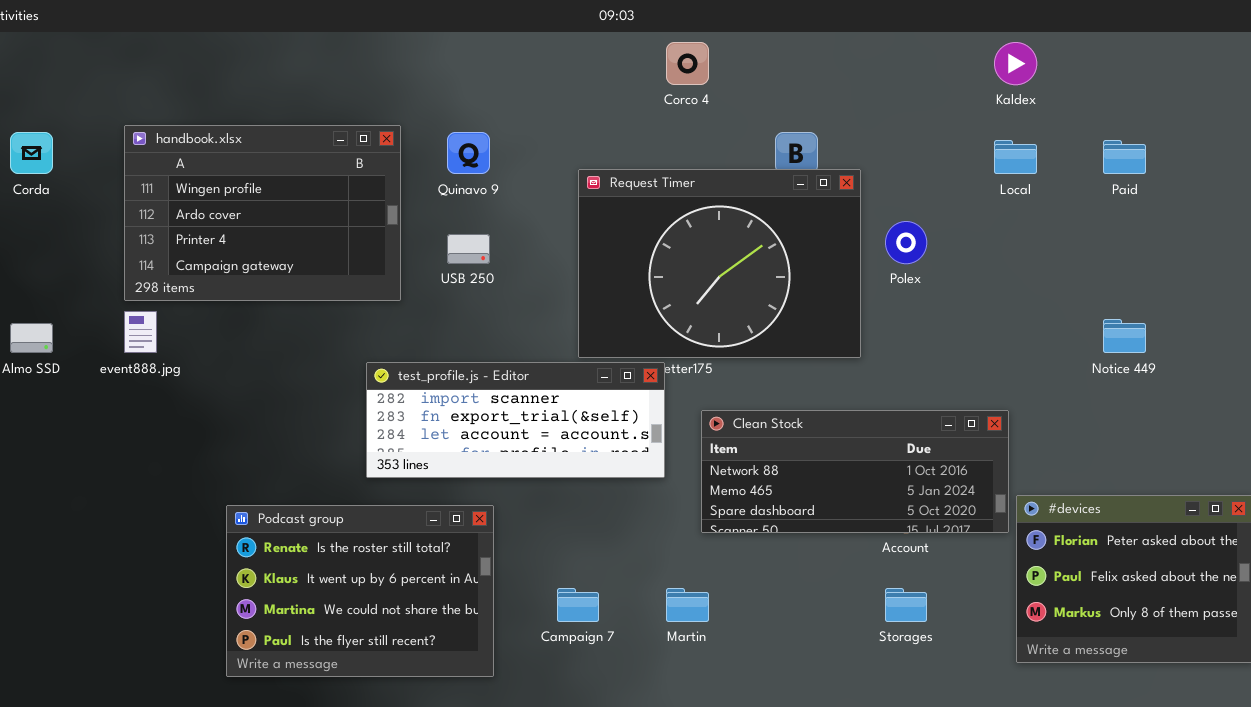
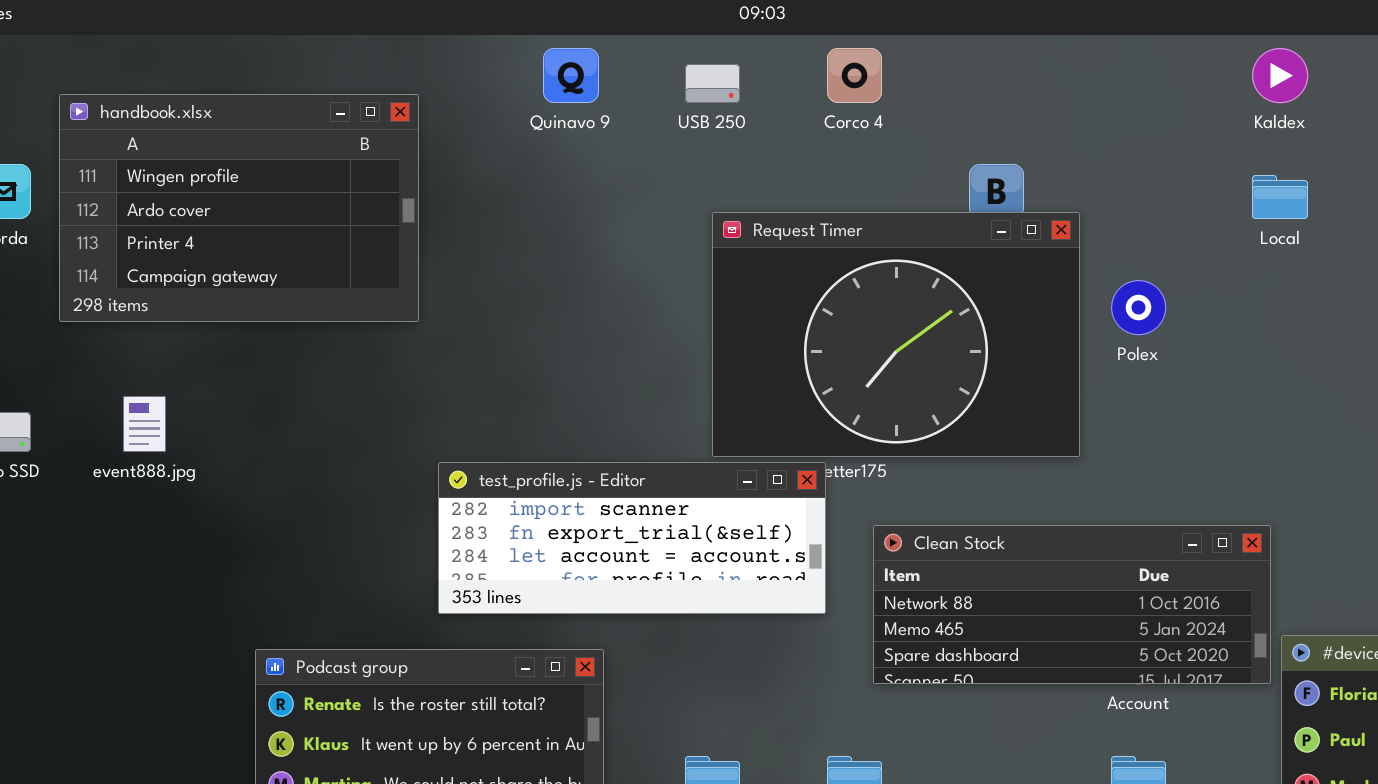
handbook.xlsx: [124,125,401,301] -> [59,94,419,322], moved
Quinavo 9: [447,132,490,174] -> [543,48,599,103], moved
USB 250: [447,234,490,264] -> [685,64,740,103], moved

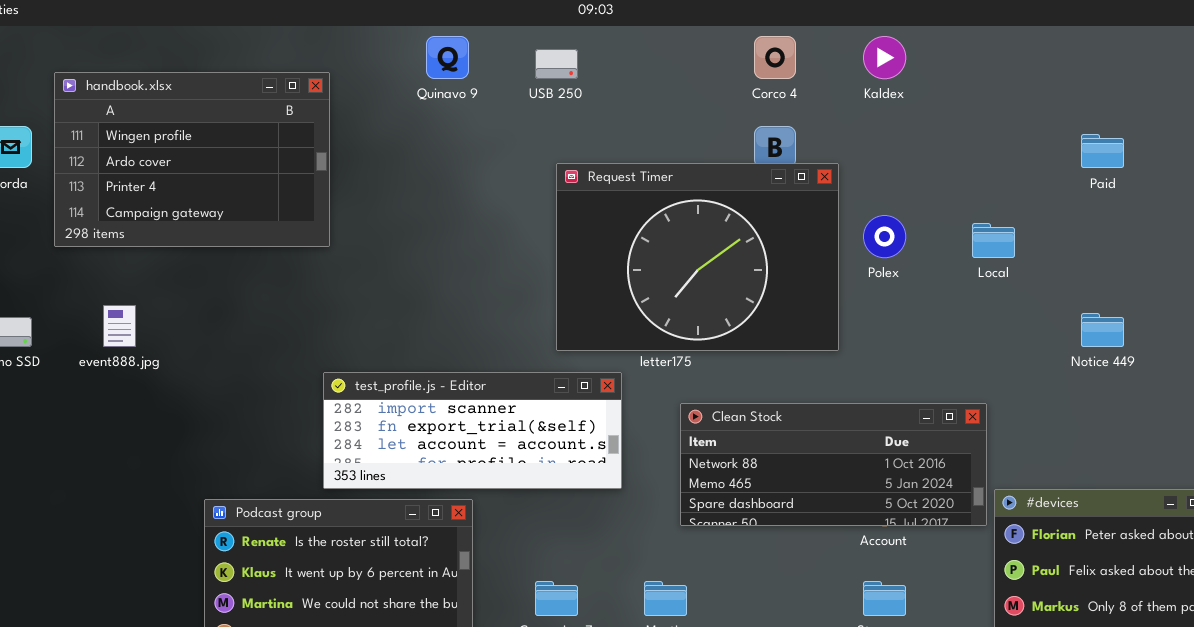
Corco 4: [827,48,882,103] -> [754,36,796,79], moved
Kaldex: [1252,48,1308,103] -> [863,36,906,79], moved
Local: [1252,175,1308,219] -> [972,223,1015,258], moved
test_profile.js - Editor: [438,462,826,614] -> [323,372,622,489], moved

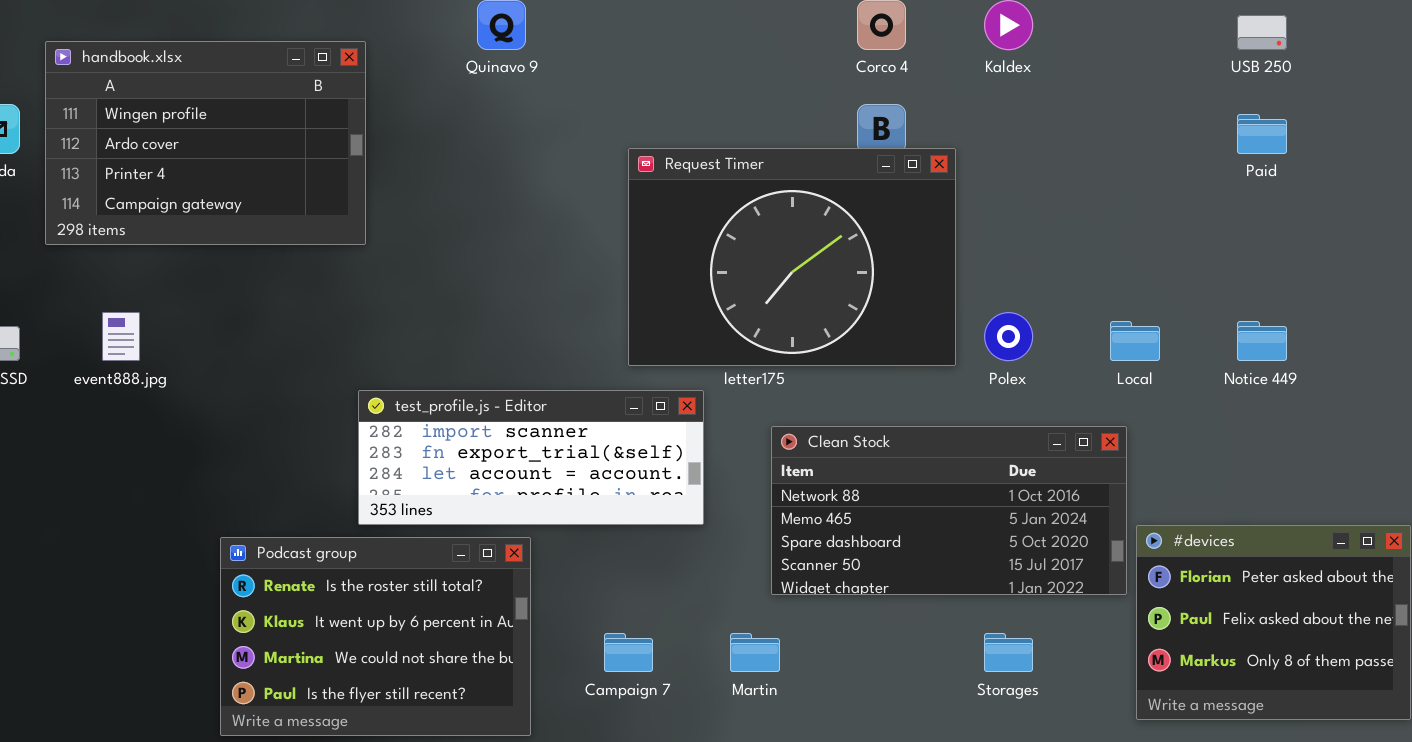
USB 250: [535,49,578,79] -> [1237,15,1287,50], moved
Polex: [863,215,906,258] -> [984,312,1033,361], moved
Local: [972,223,1015,258] -> [1110,321,1160,361], moved
Clean Stock: [680,403,987,526] -> [771,426,1127,595], resized

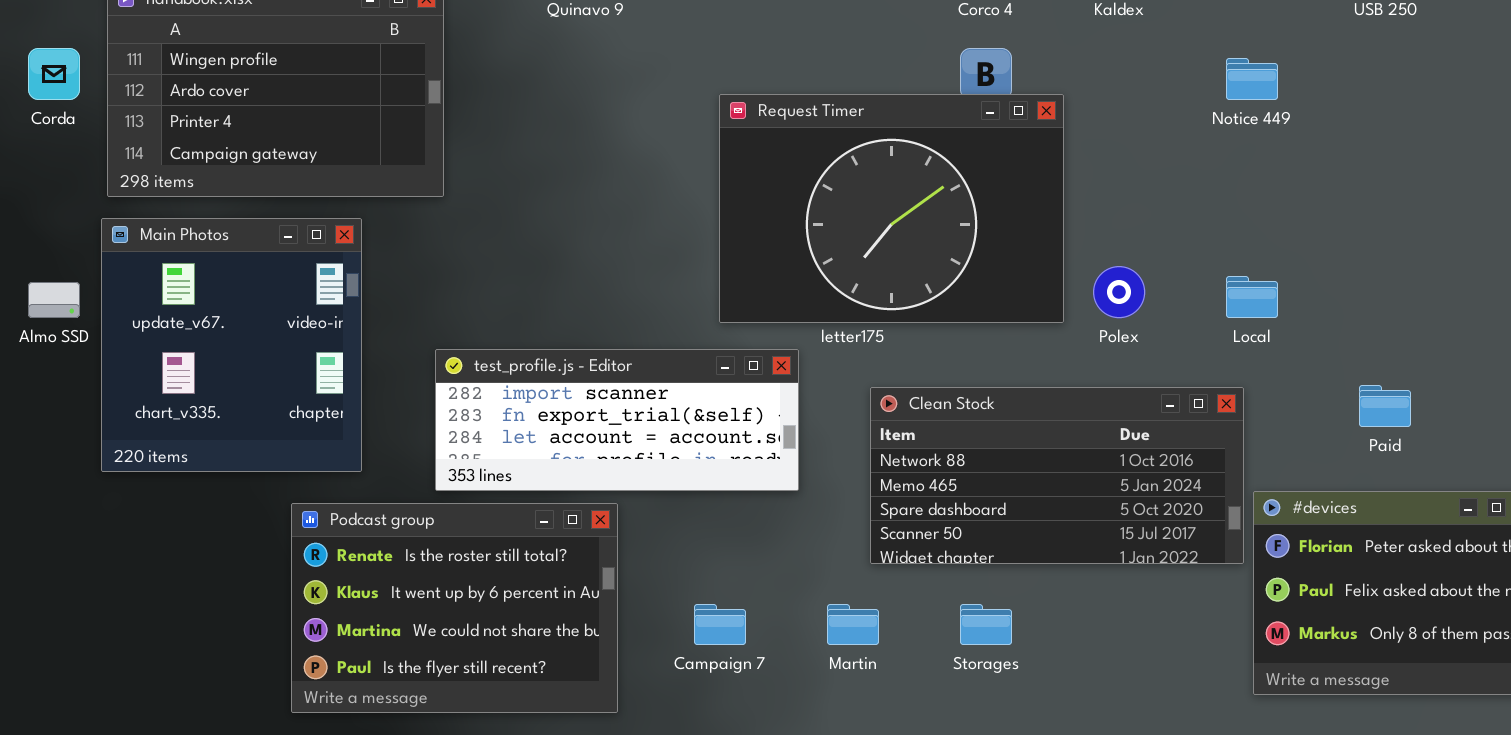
Paid: [1237,114,1287,154] -> [1359,385,1411,427], moved
Main Photos: none -> [101,218,362,472], opened
Notice 449: [1237,321,1287,361] -> [1226,58,1278,100], moved
Storages: [984,633,1033,672] -> [960,604,1012,645], moved

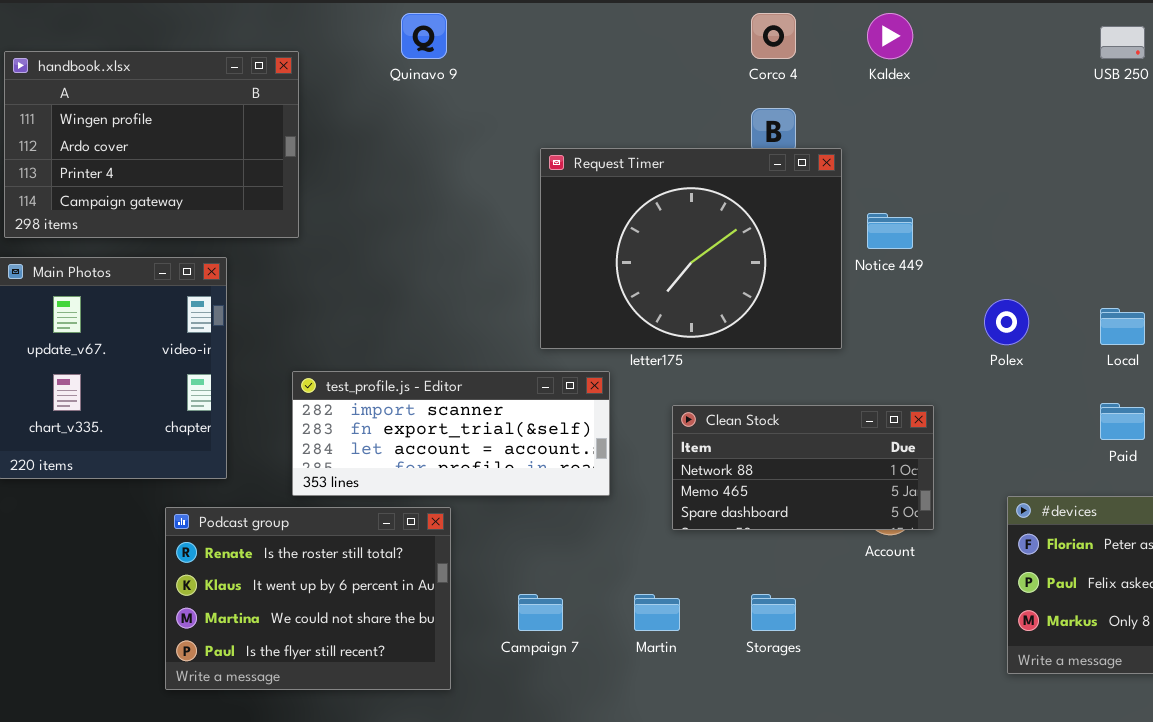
Notice 449: [1226,58,1278,100] -> [867,213,913,249], moved
Polex: [1093,266,1145,318] -> [984,299,1029,345], moved
Local: [1226,276,1278,318] -> [1100,308,1145,345], moved
Clean Stock: [870,387,1244,564] -> [672,405,934,530], resized

